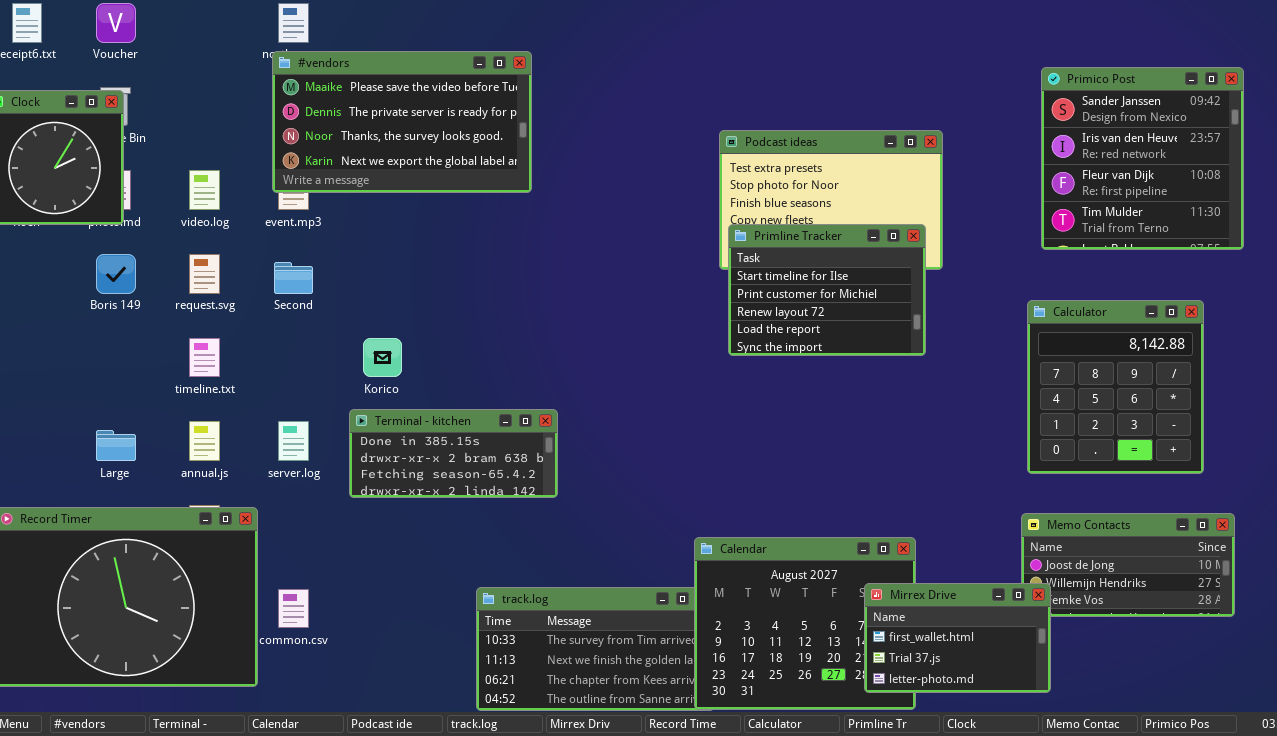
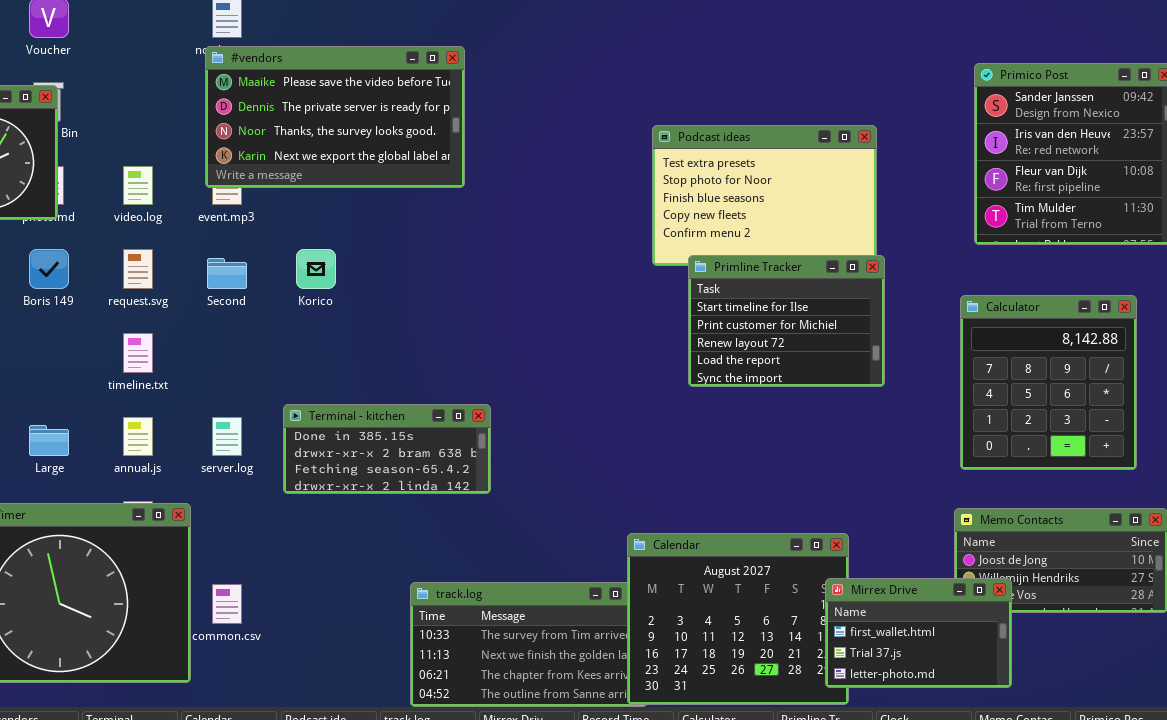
Primline Tracker: [728,224,926,356] -> [688,255,885,387], moved
Korico: [363,338,402,377] -> [296,249,336,289], moved
Mirrex Drive: [864,583,1051,693] -> [825,578,1012,688], moved

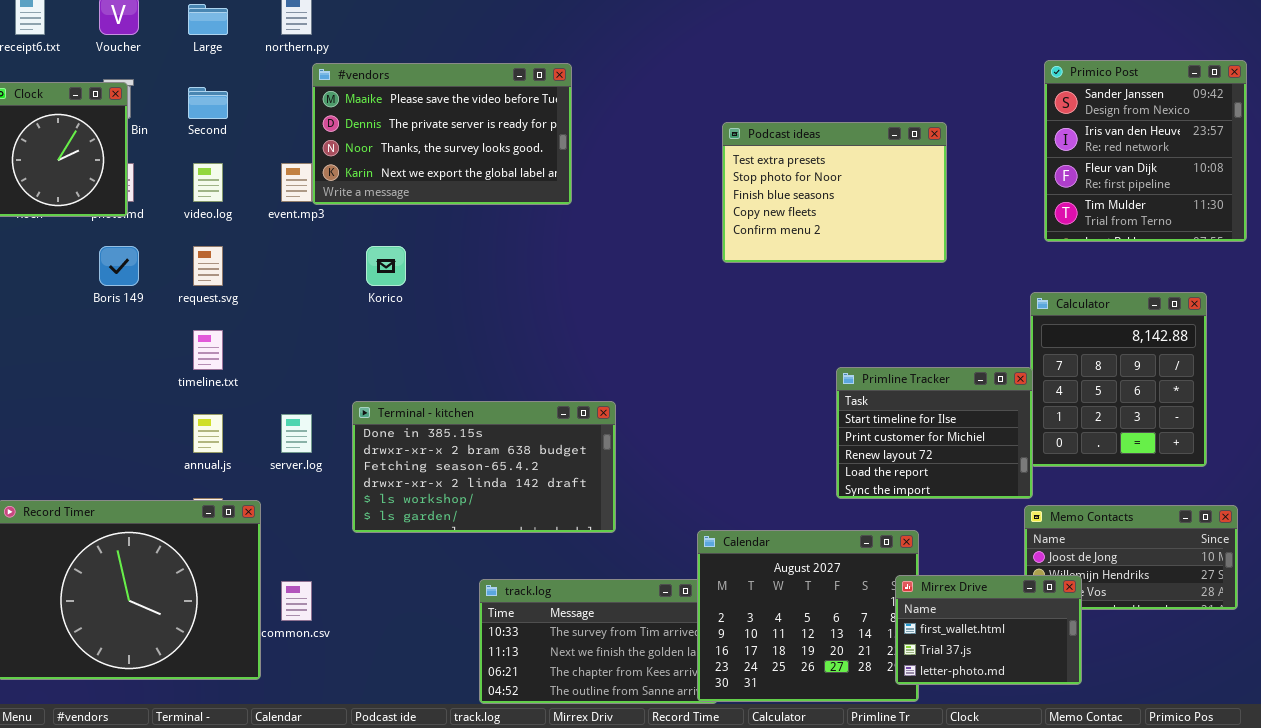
#vendors: [205,46,465,188] -> [312,63,572,205], moved
Primline Tracker: [688,255,885,387] -> [836,367,1033,499], moved
Second: [207,258,247,289] -> [188,87,228,119], moved
Terminal - kitchen: [283,404,491,494] -> [352,401,616,533], resized
Large: [29,425,69,456] -> [188,4,228,35], moved

